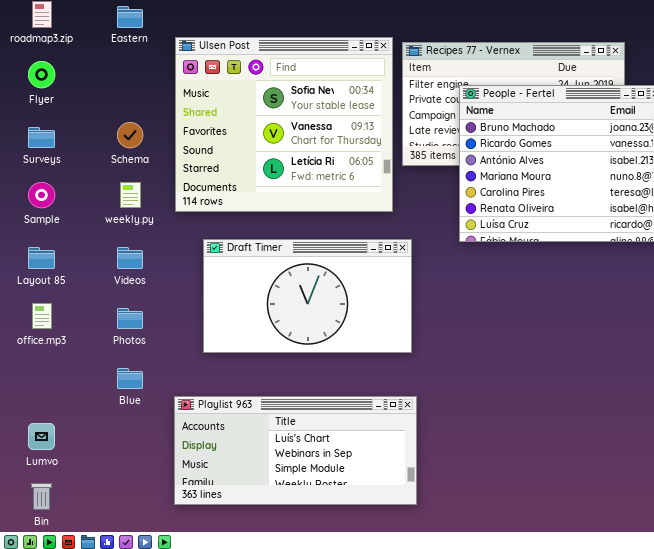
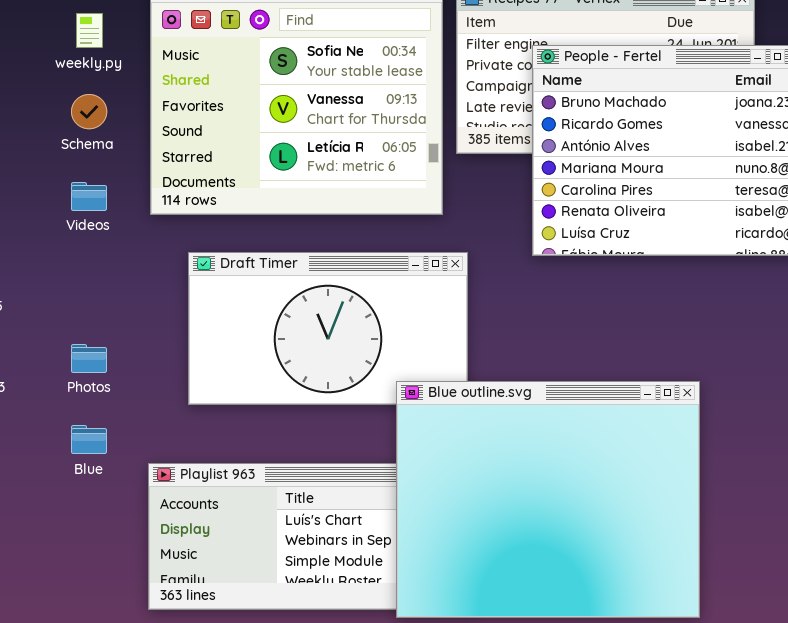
weekly.py: [120,182,141,208] -> [76,13,103,48], moved
Videos: [117,247,143,269] -> [71,182,107,211], moved
Blue outline.svg: none -> [396,381,700,618], opened

